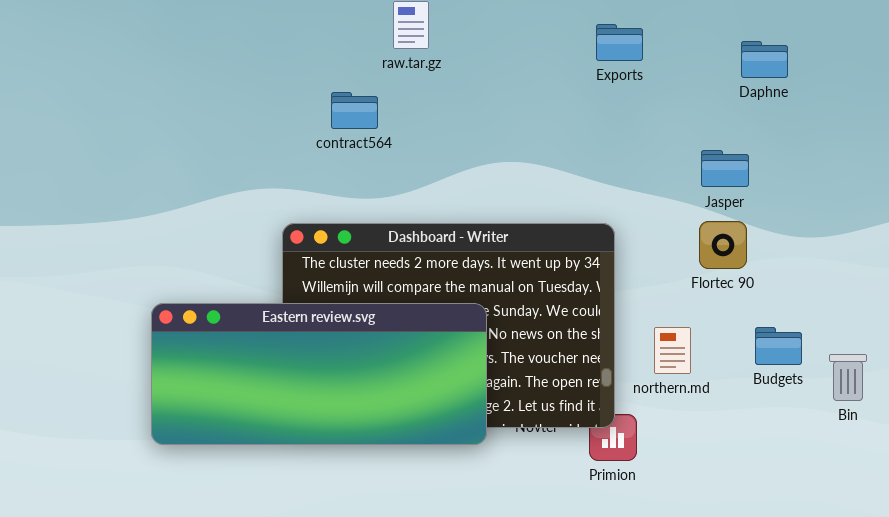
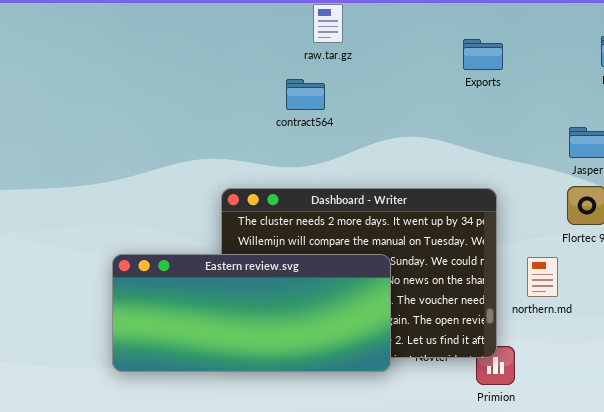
Exports: [596,24,643,61] -> [463,39,503,70], moved
contract564: [331,92,378,129] -> [286,79,325,110], moved
northern.md: [654,327,691,374] -> [527,257,558,297], moved

